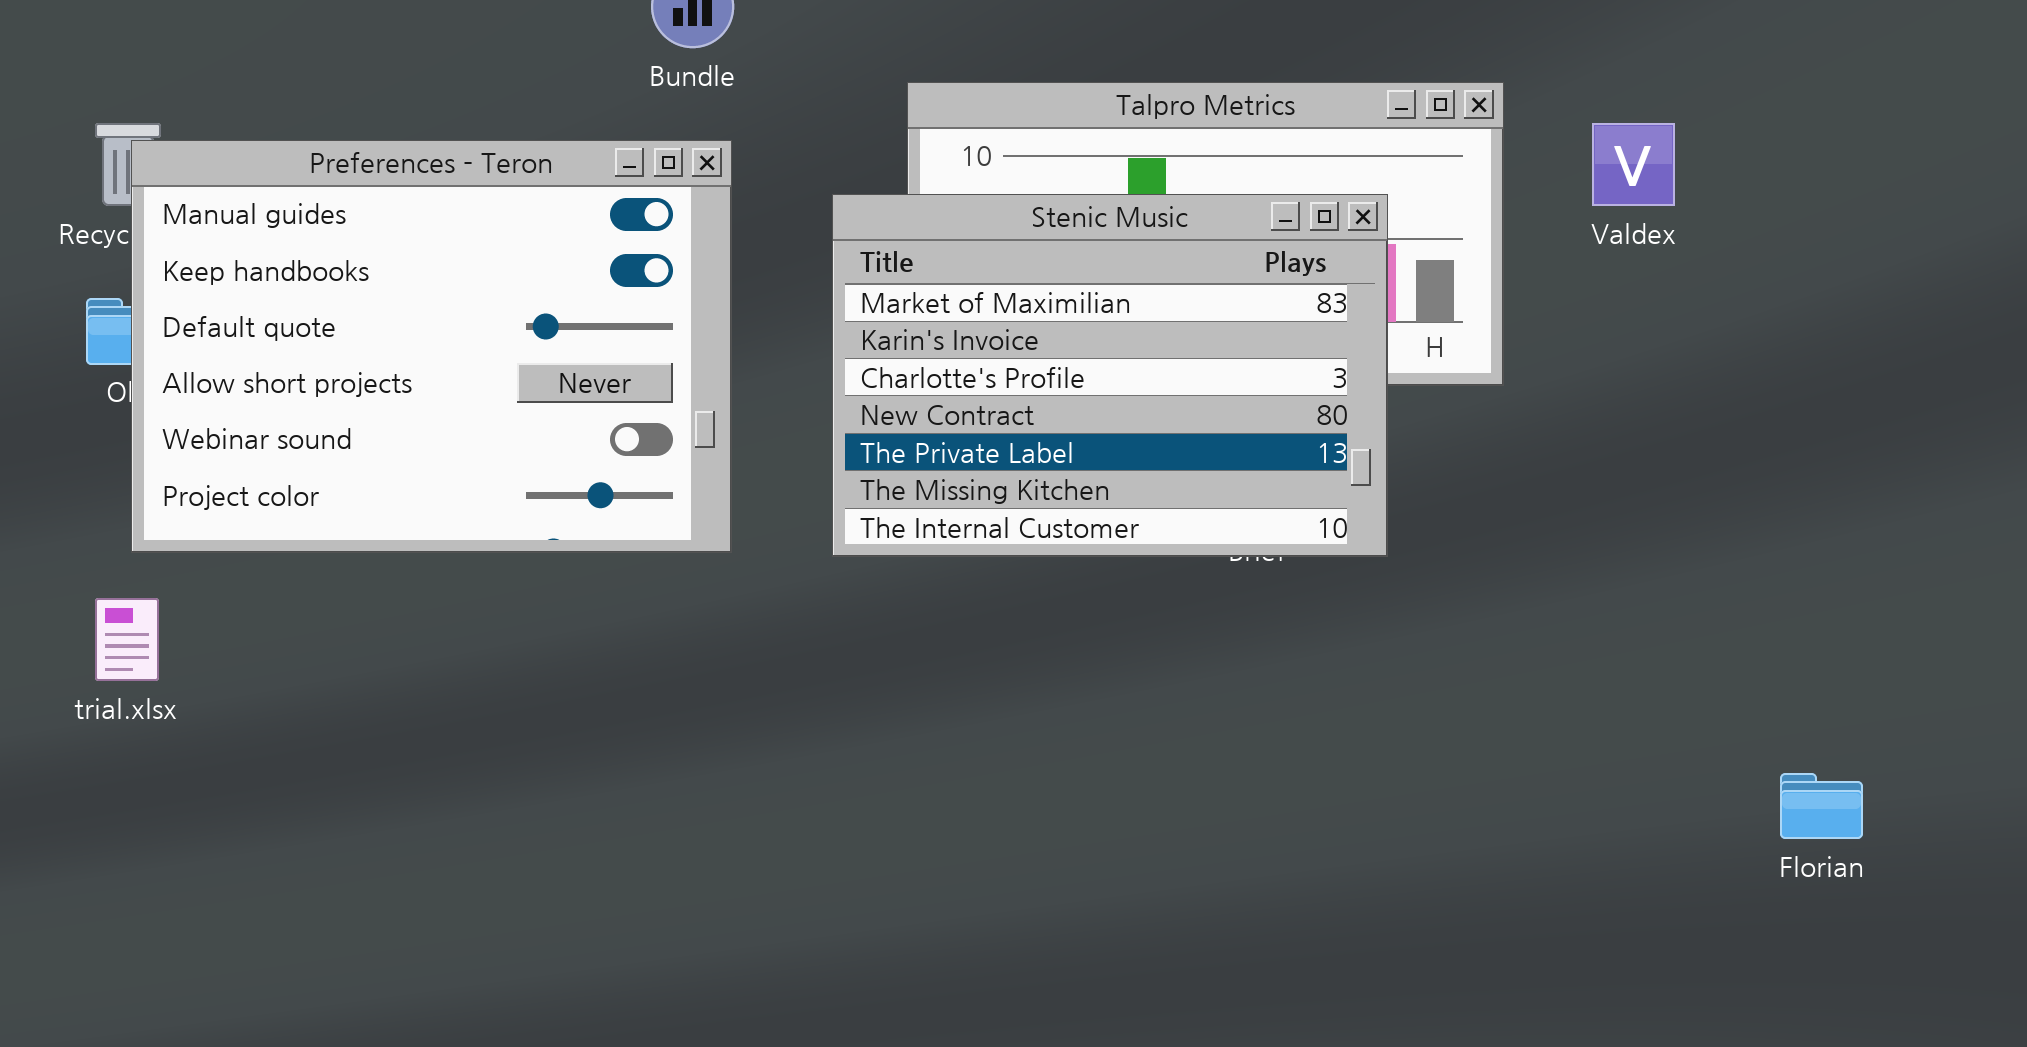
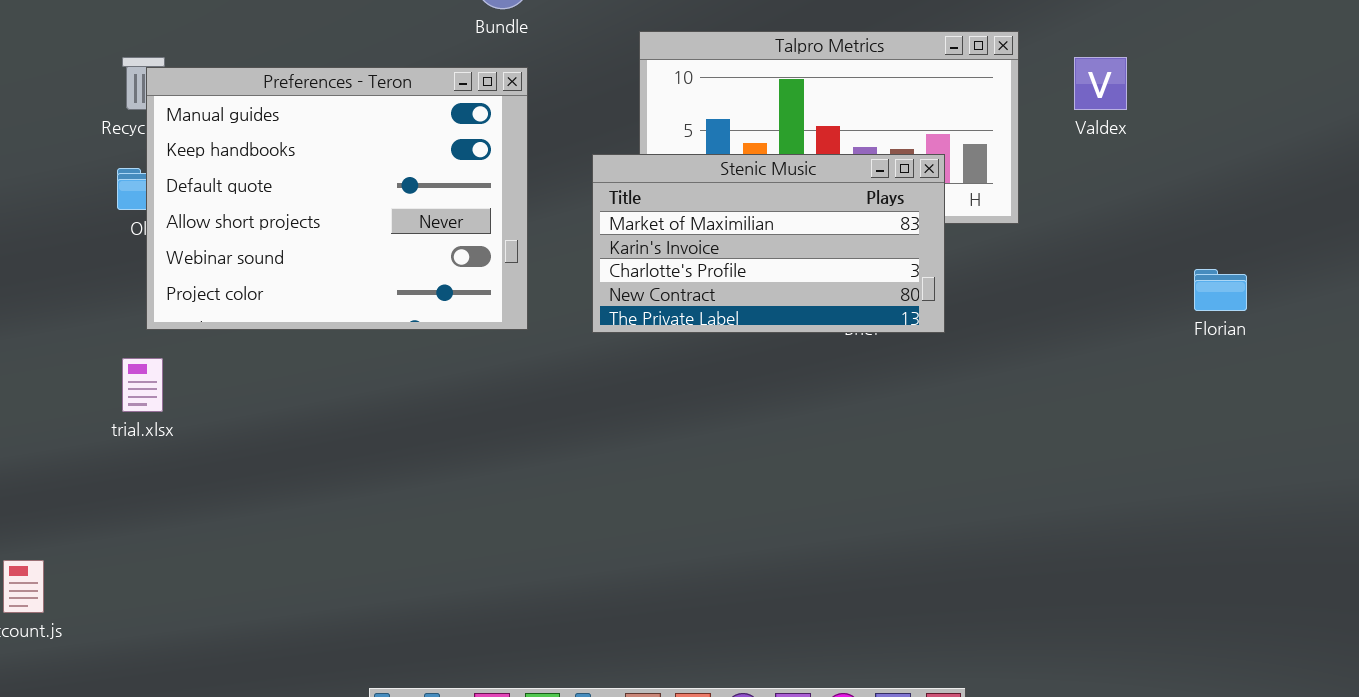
Stenic Music: [832,194,1388,557] -> [592,154,945,333], resized
Florian: [1780,773,1863,839] -> [1194,269,1247,311], moved

